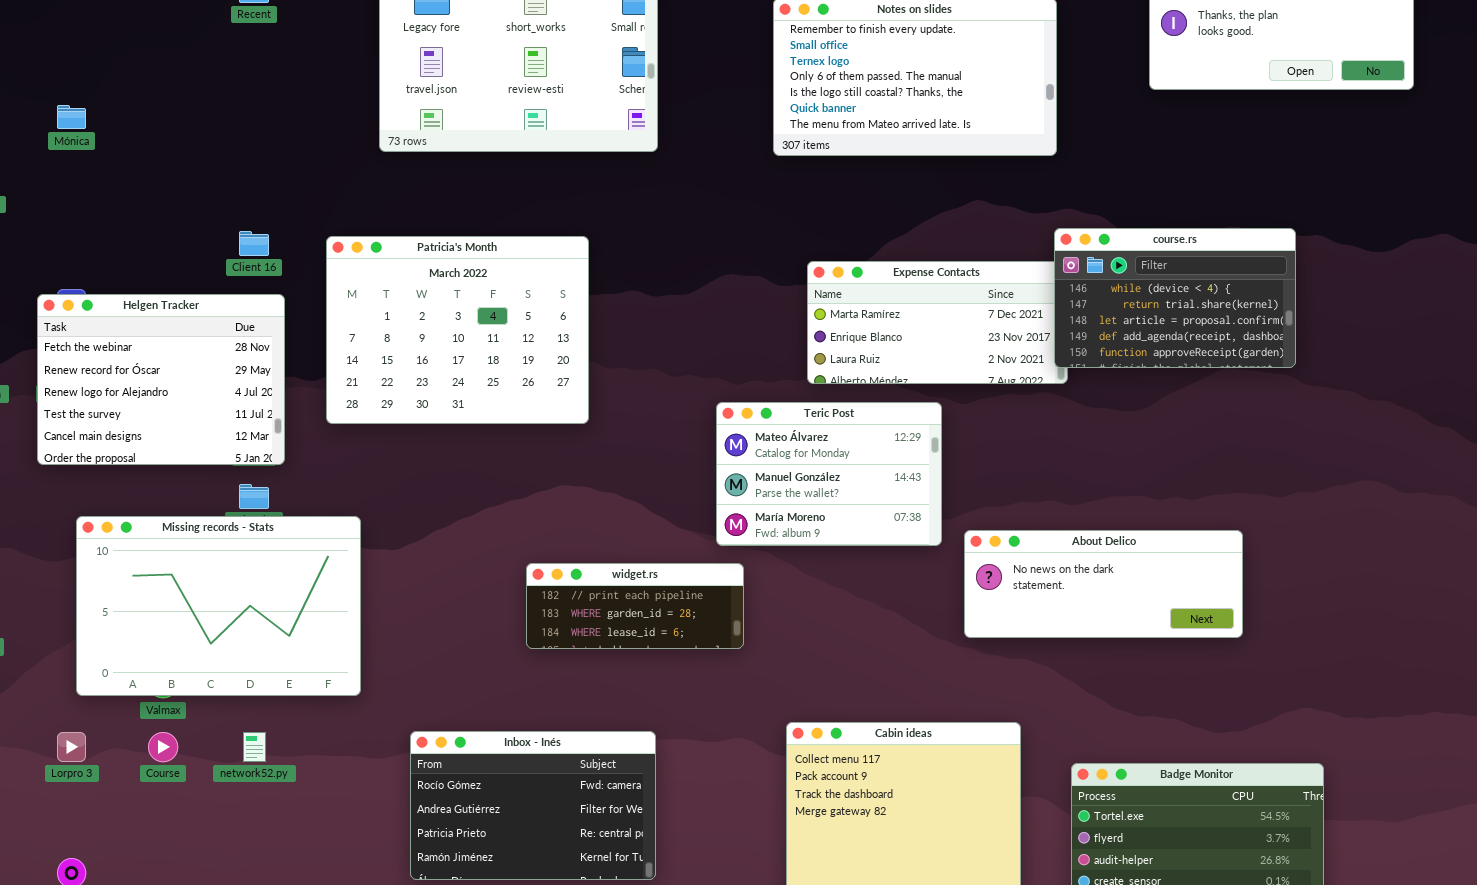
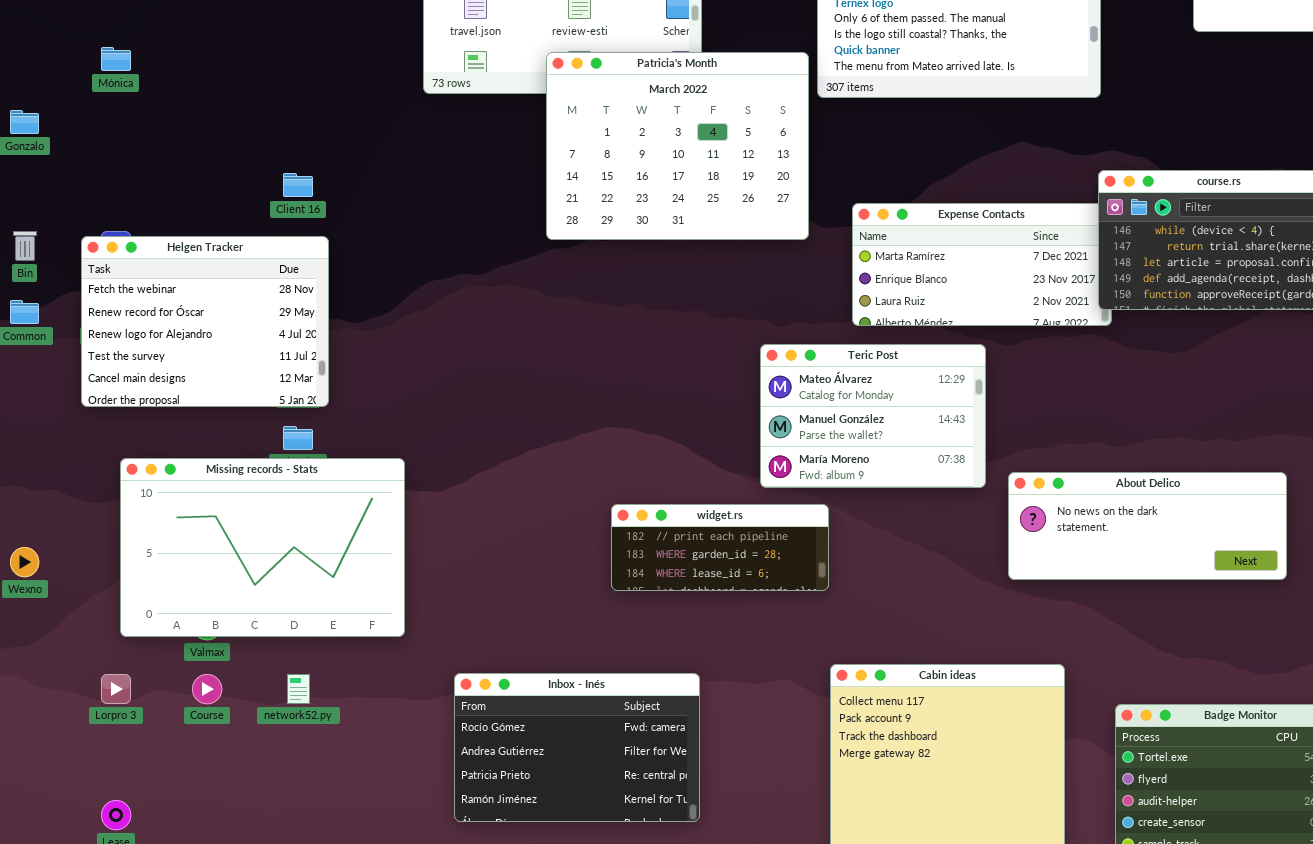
Patricia's Month: [326,236,589,424] -> [546,52,809,240], moved
widget.rs: [526,563,744,649] -> [611,504,829,591], moved

